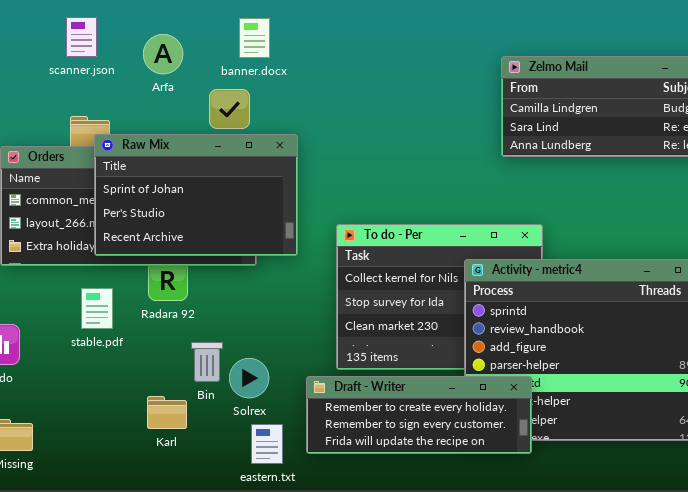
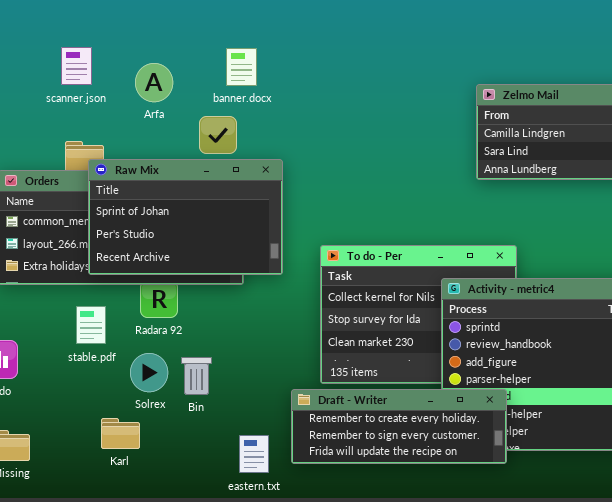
Solrex: [229,358,269,398] -> [130,353,168,392], moved
Karl: [147,396,187,429] -> [101,418,140,449], moved

